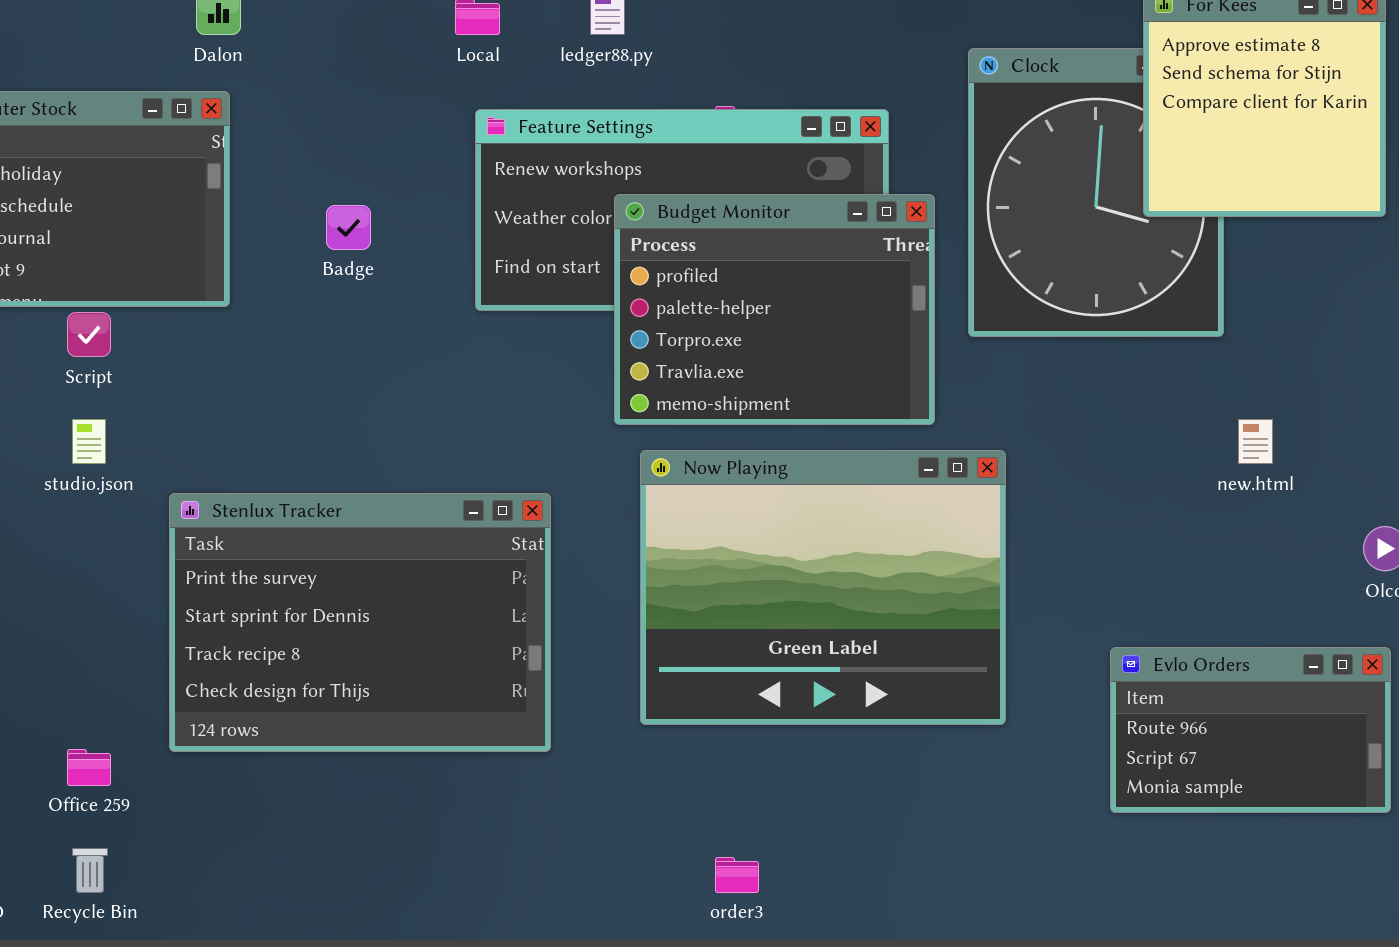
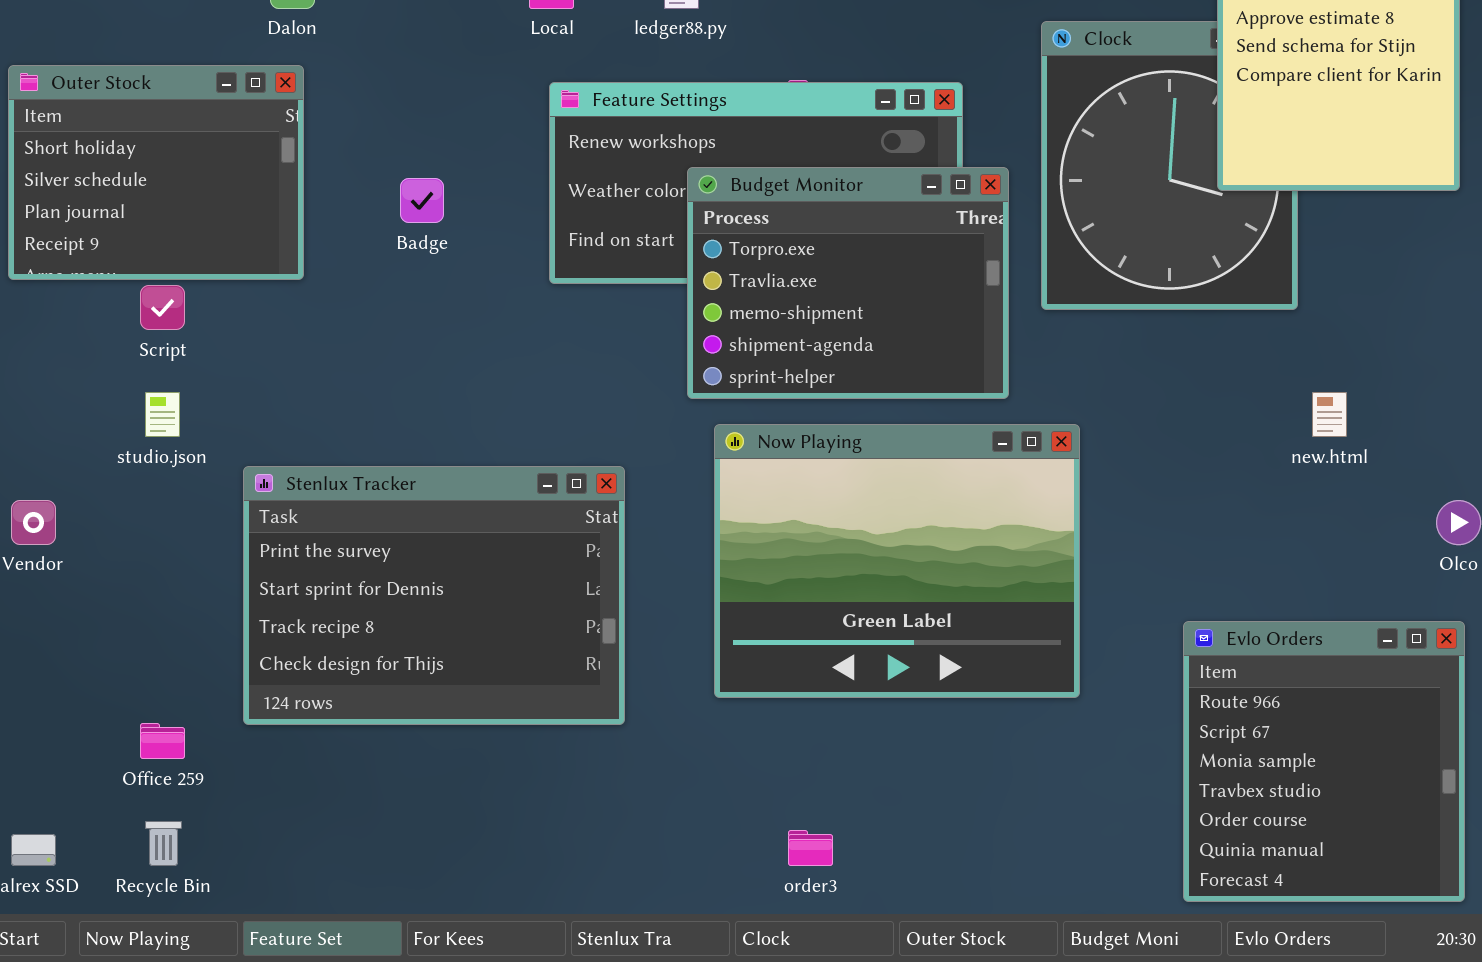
Budget Monitor: [614,194,935,425] -> [687,167,1009,399], scrolled down 2 rows
Evlo Orders: [1110,647,1391,813] -> [1183,621,1465,902], resized

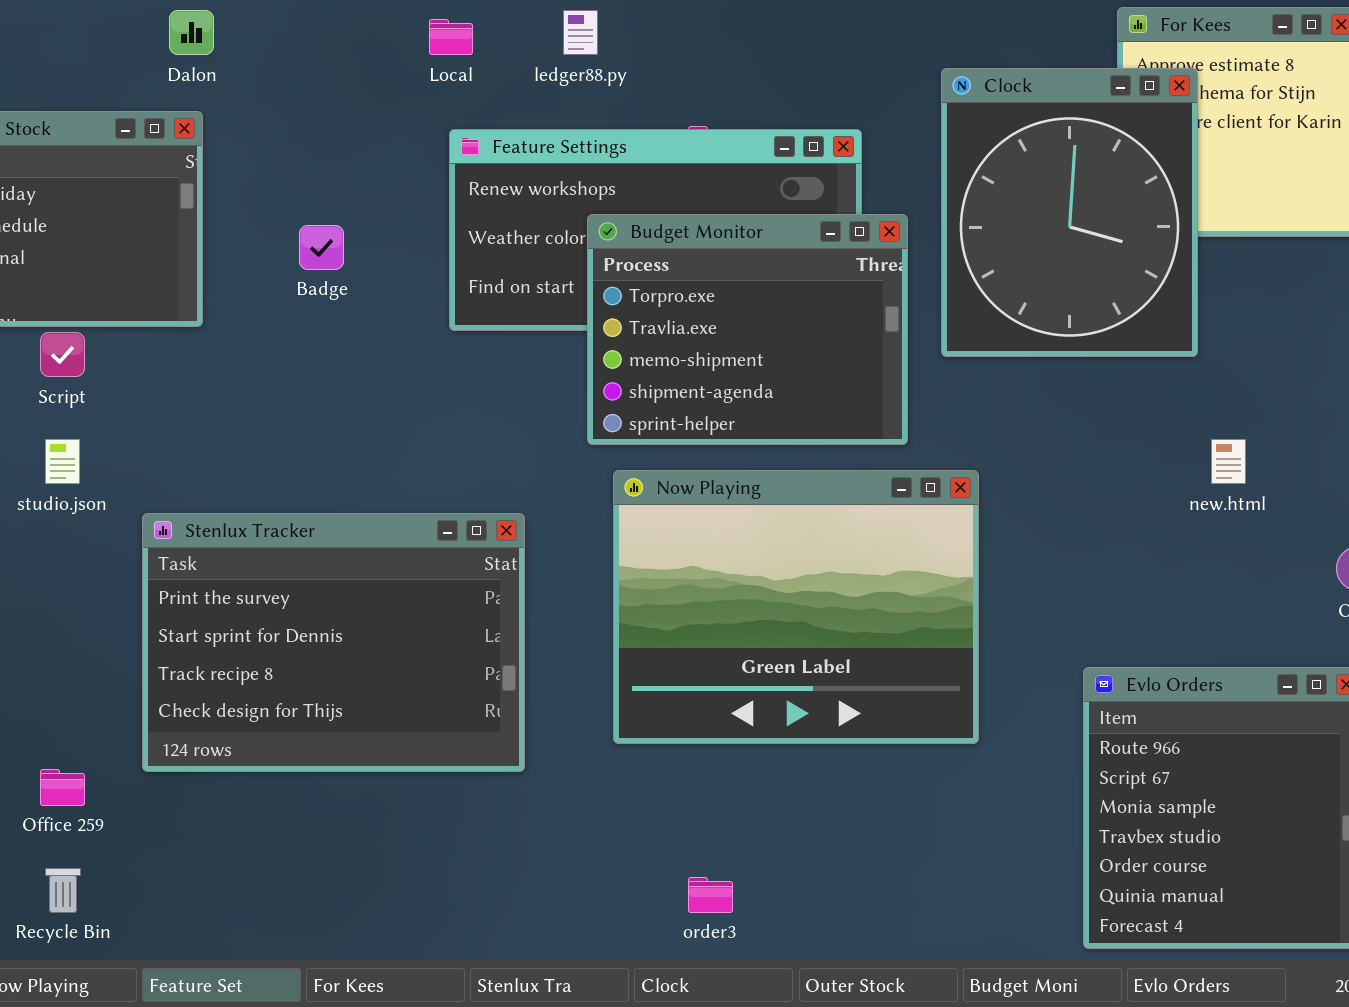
Clock: [1041,21,1298,310] -> [941,68,1198,357], raised

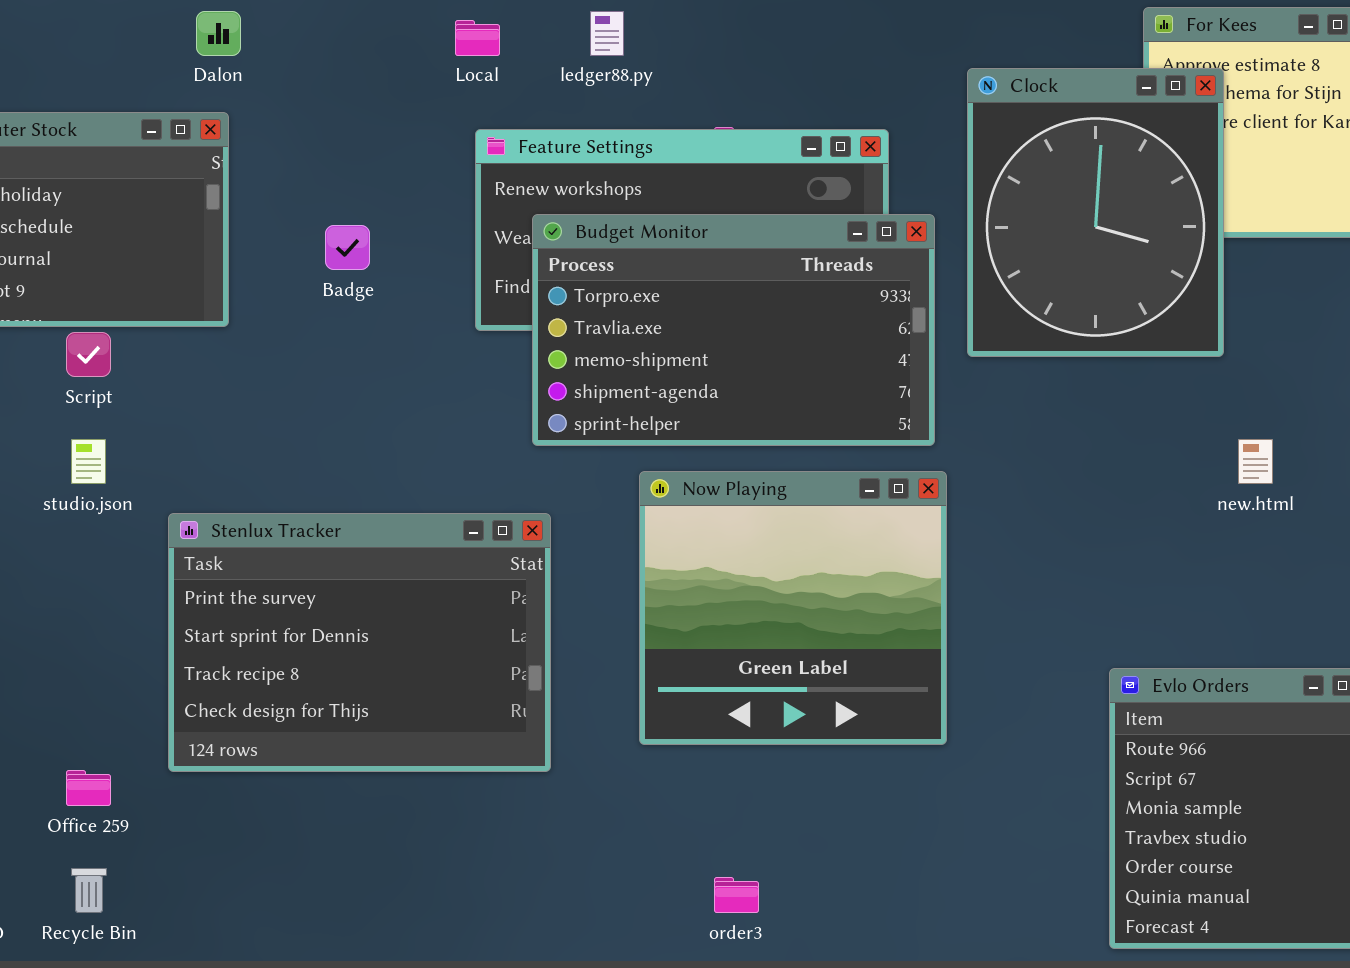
Budget Monitor: [587,214,908,445] -> [532,214,935,446], resized
Now Playing: [613,470,979,744] -> [639,471,947,745], resized

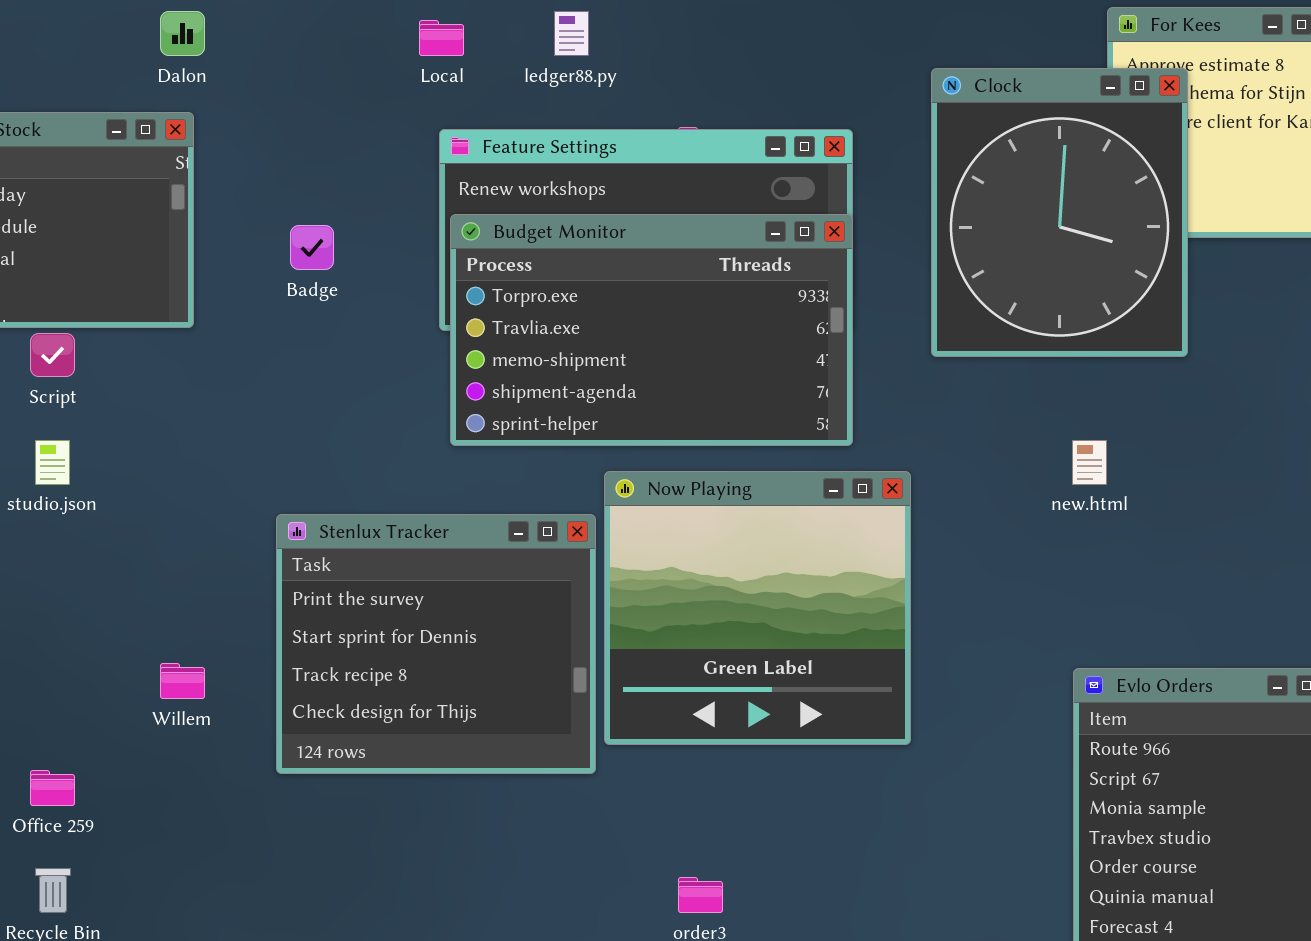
Budget Monitor: [532,214,935,446] -> [450,214,853,446], moved
new.html: [1238,439,1273,484] -> [1072,440,1107,485], moved
Stenlux Tracker: [168,513,551,772] -> [276,514,596,774], moved, resized

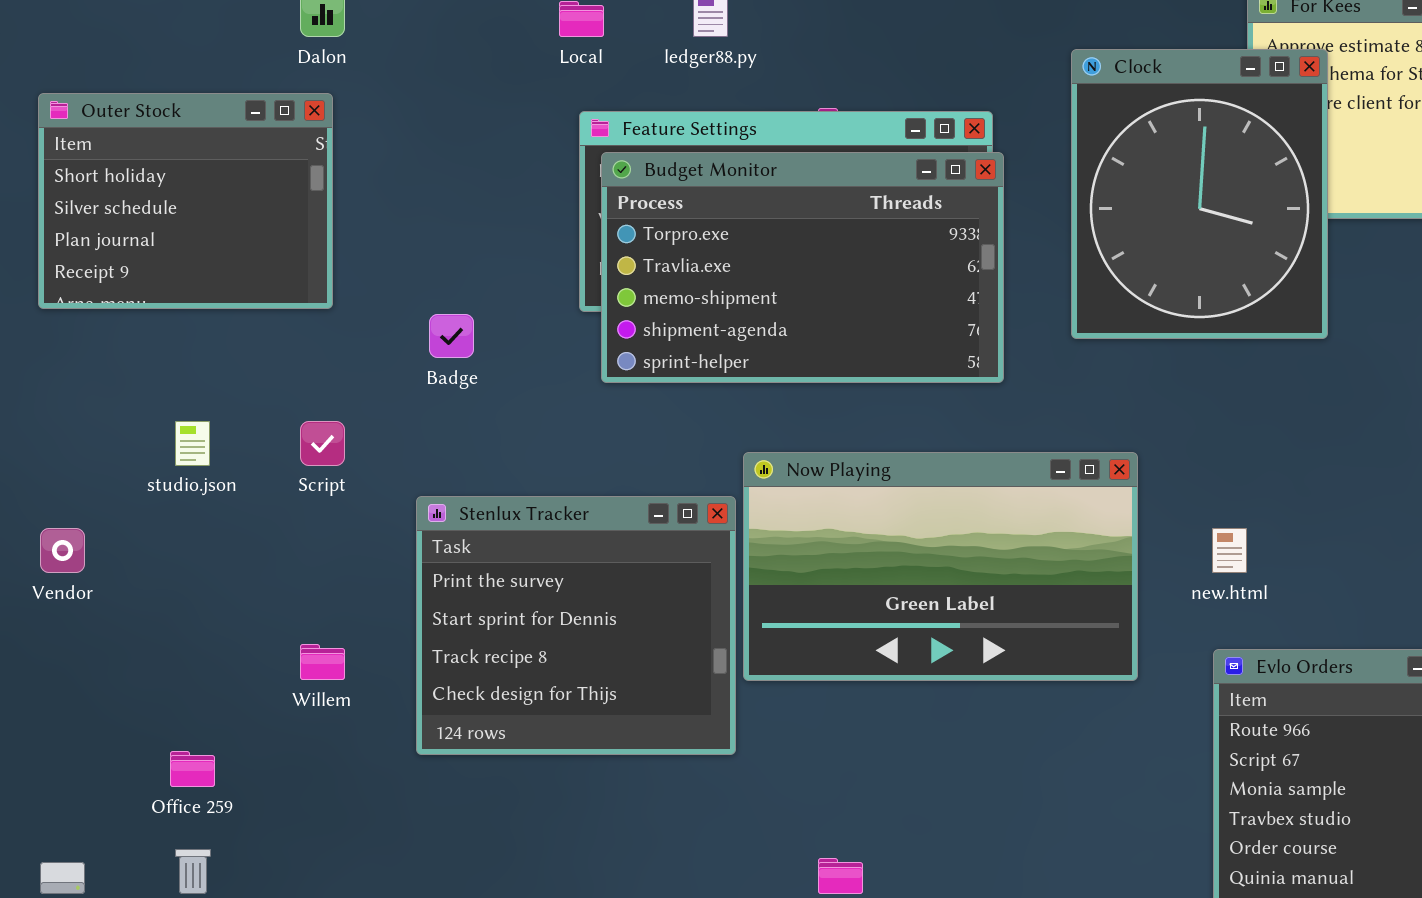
Budget Monitor: [450,214,853,446] -> [601,152,1004,383], moved
Badge: [290,225,334,270] -> [429,314,474,358], moved
Script: [30,333,75,377] -> [300,421,345,466], moved
new.html: [1072,440,1107,485] -> [1212,528,1247,573], moved
Now Playing: [604,471,911,745] -> [743,452,1138,681], resized

